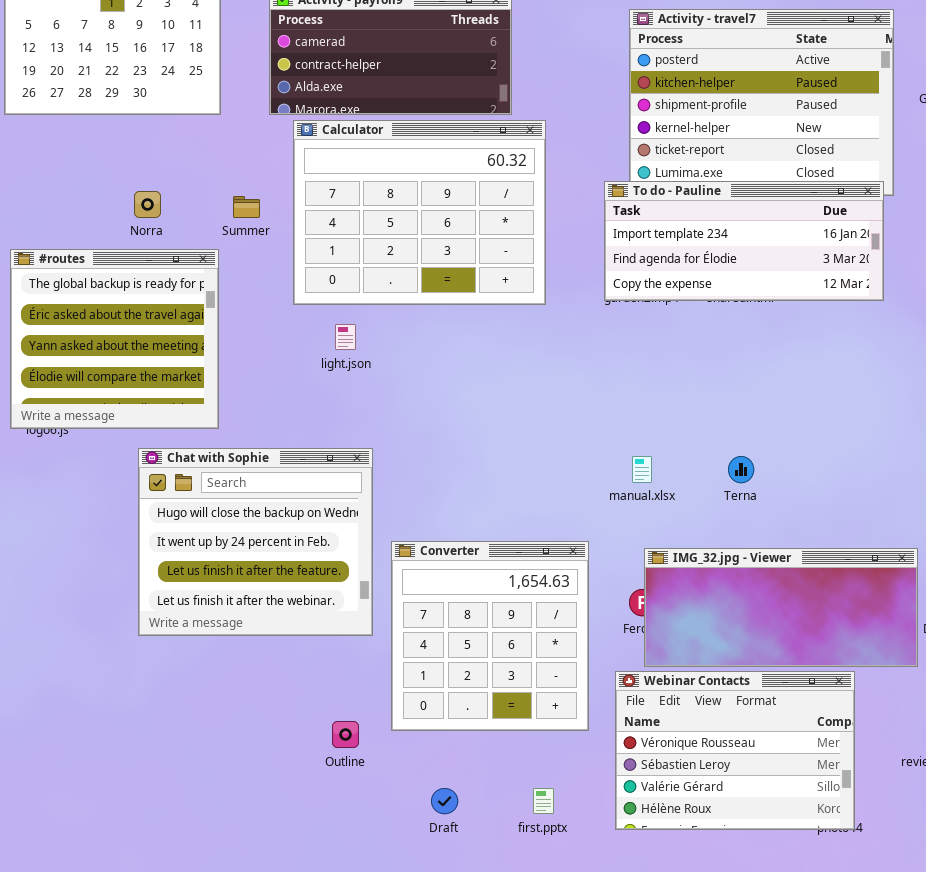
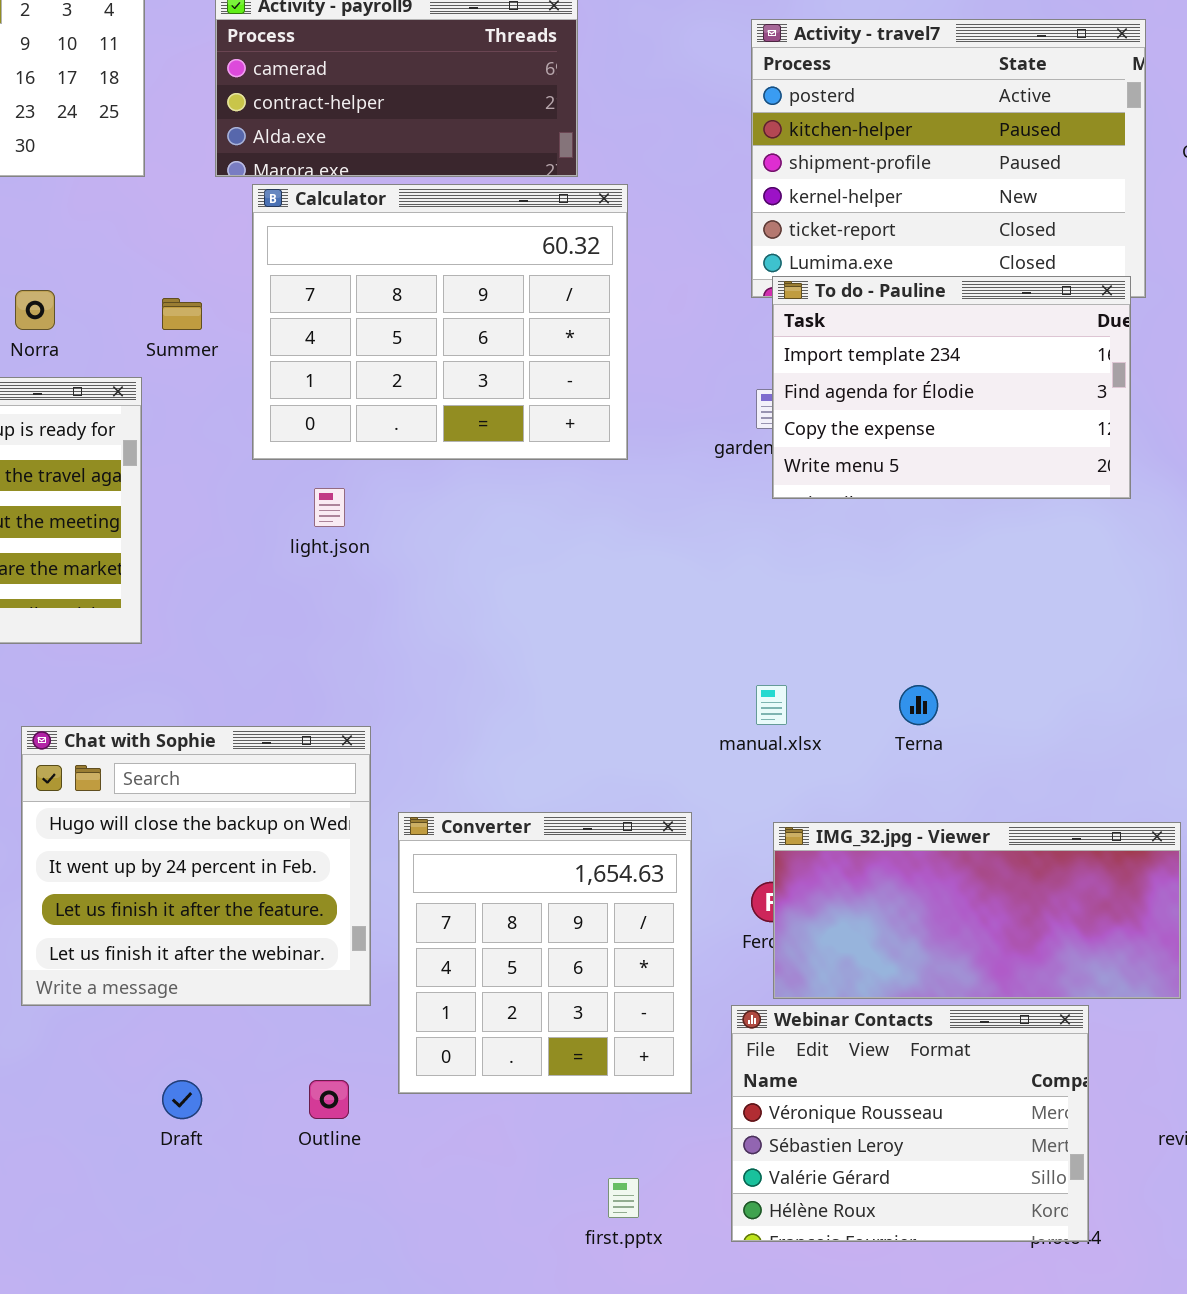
To do - Pauline: [604,181,884,301] -> [772,276,1131,499], resized
Chat with Sophie: [138,448,373,636] -> [21,726,371,1006], moved
Draft: [431,788,458,814] -> [162,1080,202,1119], moved

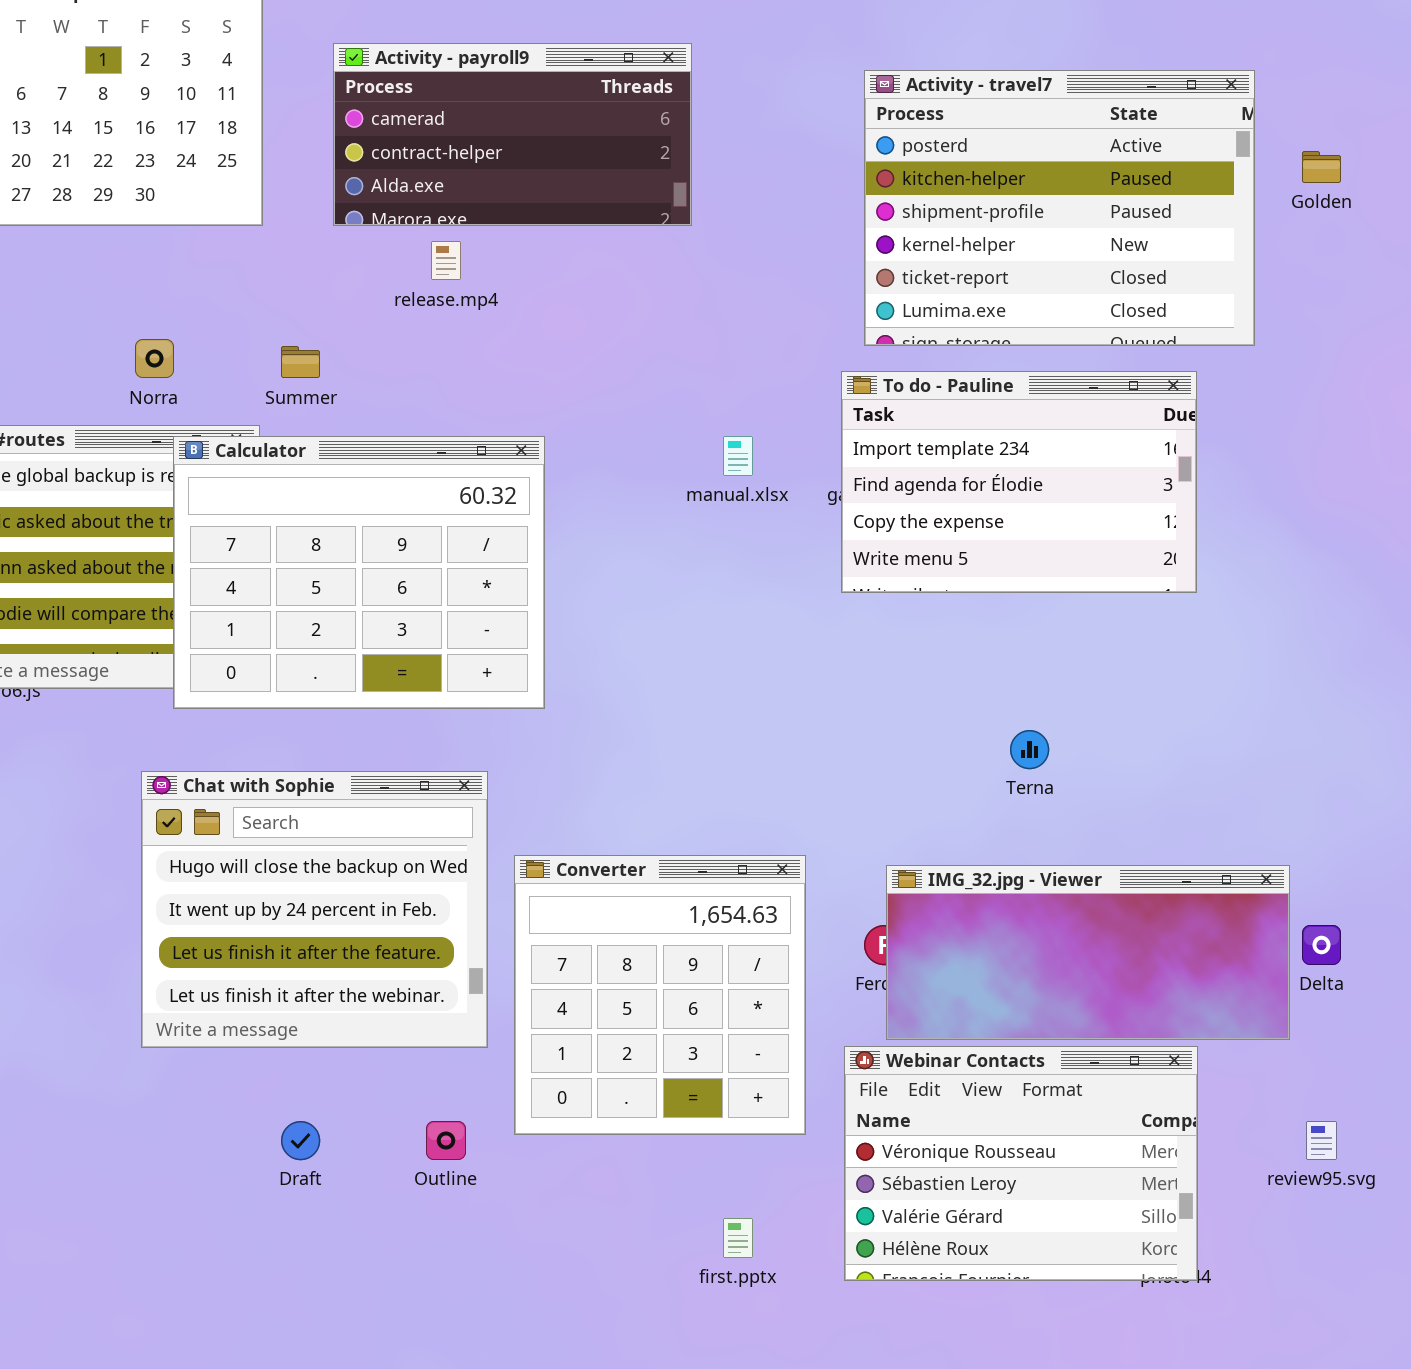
Calculator: [252,184,628,460] -> [173,436,545,709], moved
To do - Pauline: [772,276,1131,499] -> [841,371,1197,593], moved
manual.xlsx: [756,685,787,725] -> [723,436,753,476], moved

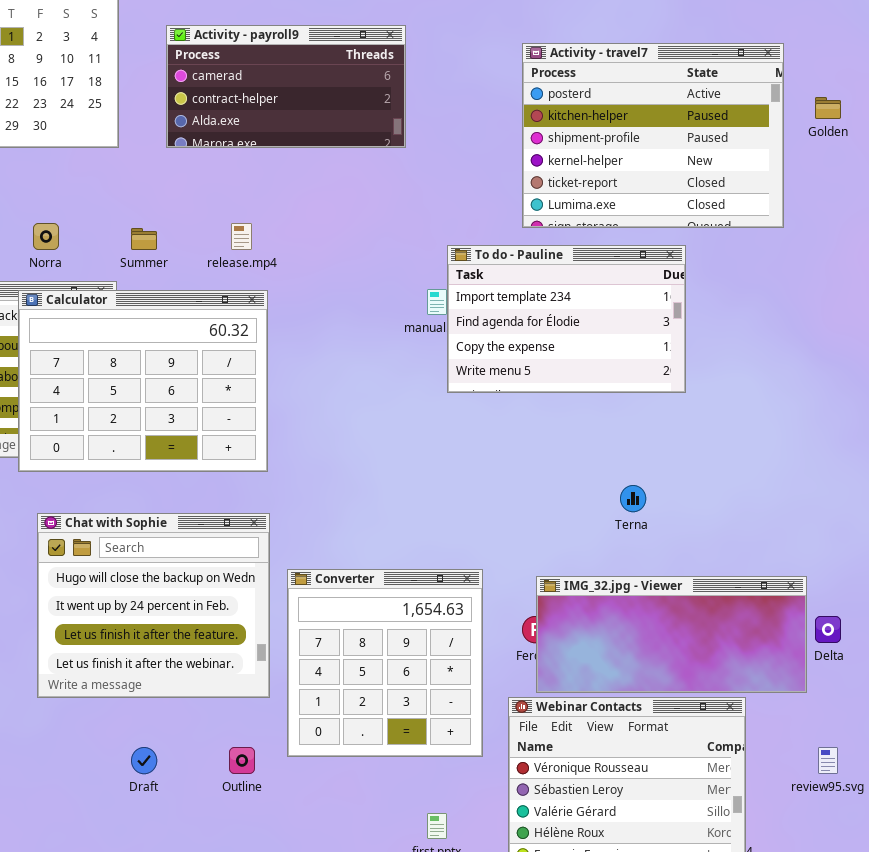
release.mp4: [431,241,461,280] -> [231,223,252,250], moved
To do - Pauline: [841,371,1197,593] -> [447,245,686,393], moved
Calculator: [173,436,545,709] -> [18,290,268,472], moved

